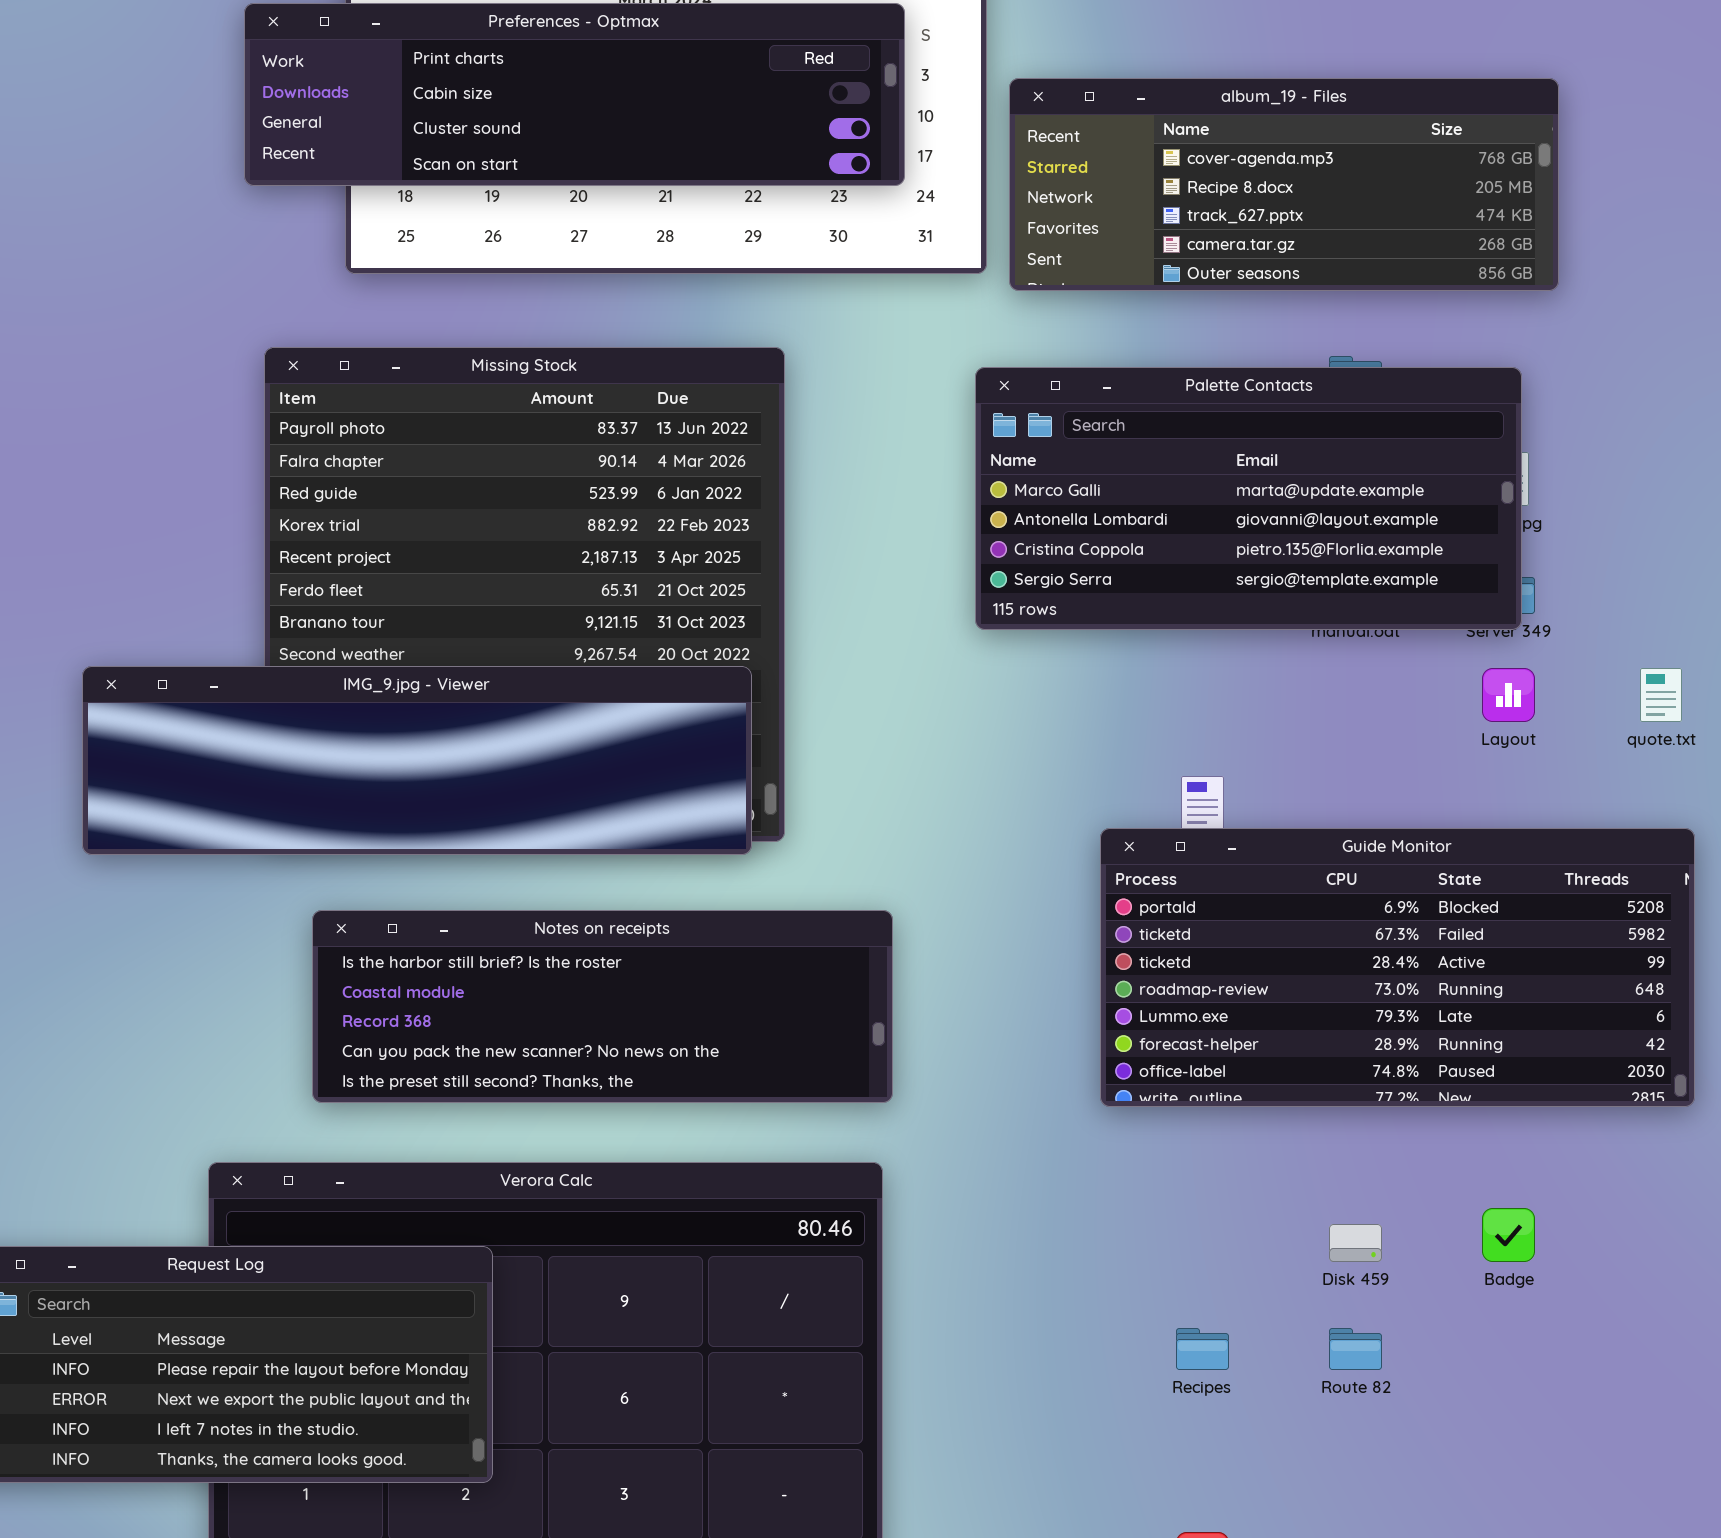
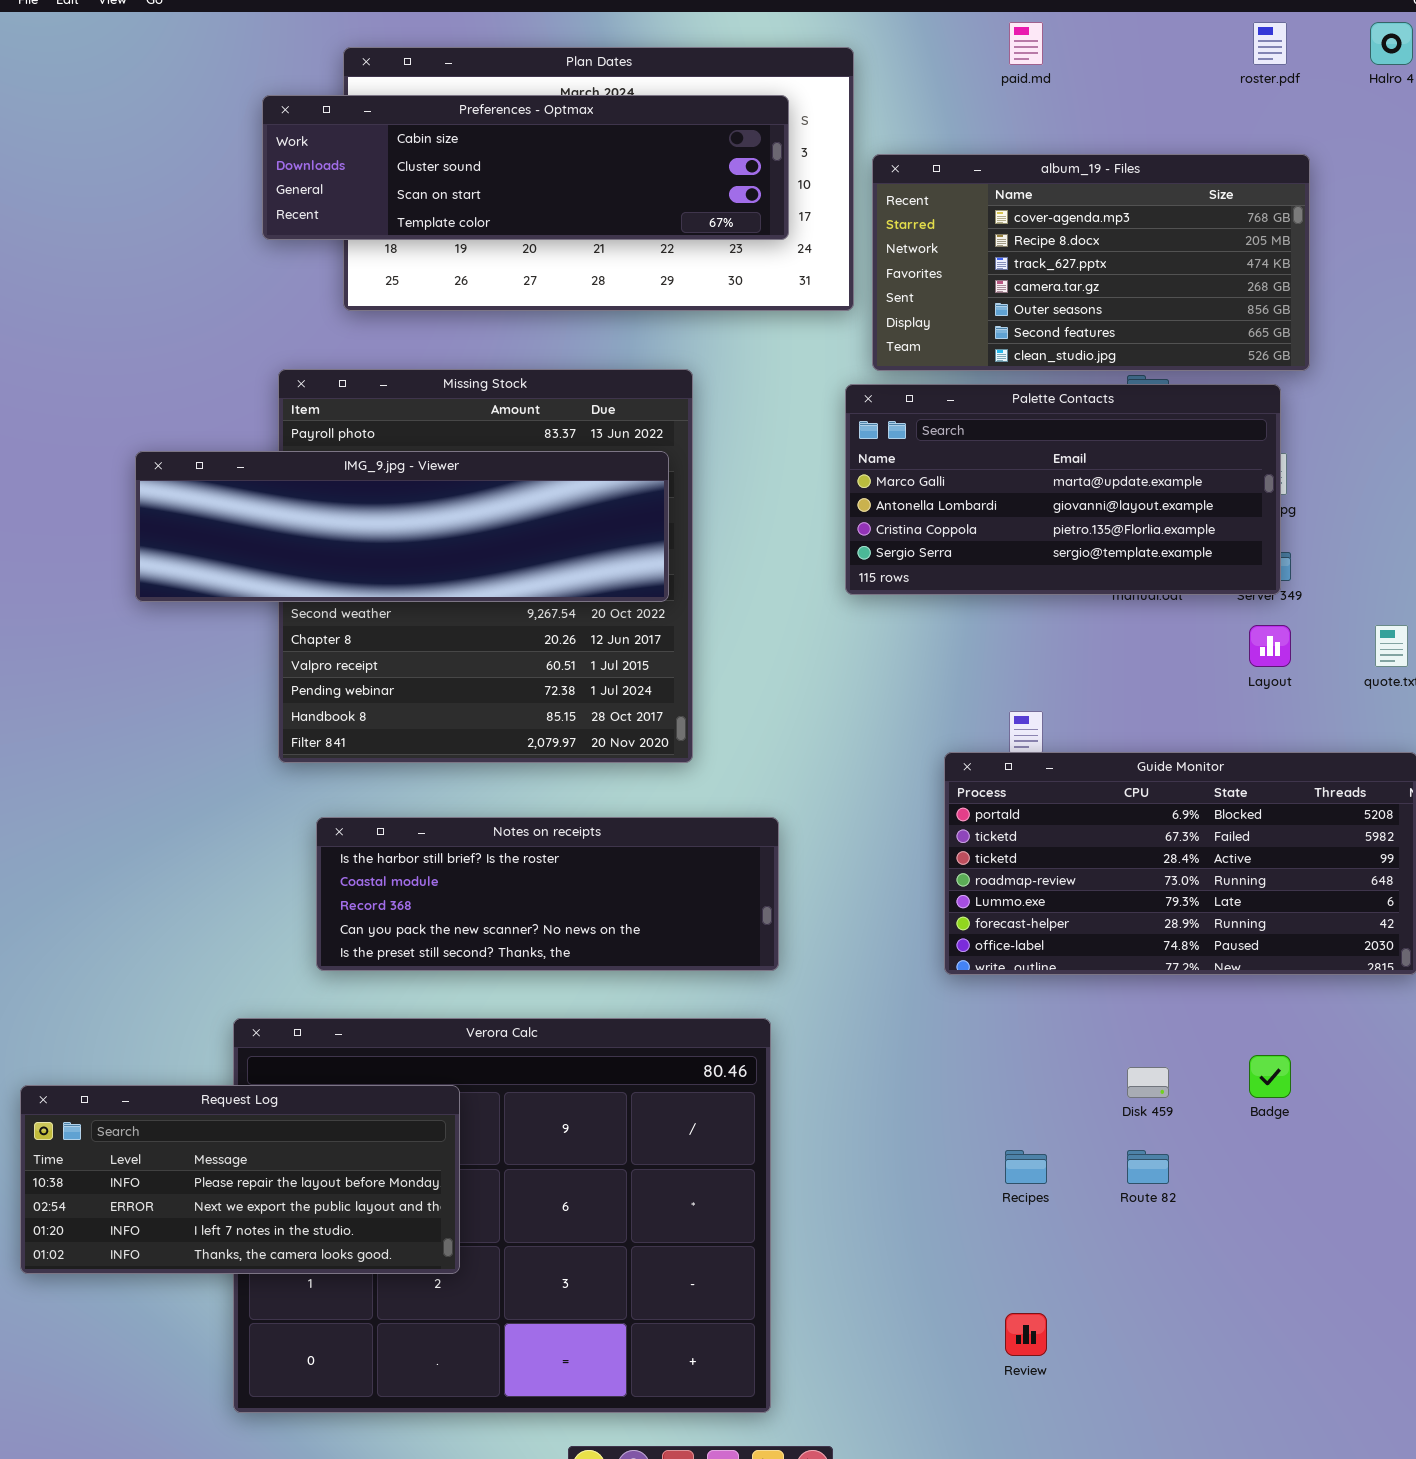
Preferences - Optmax: [244,3,905,186] -> [262,95,789,240], scrolled down 1 row
album_19 - Files: [1009,78,1559,291] -> [872,154,1310,371], resized
IMG_9.jpg - Viewer: [82,666,752,855] -> [135,451,669,602], moved

